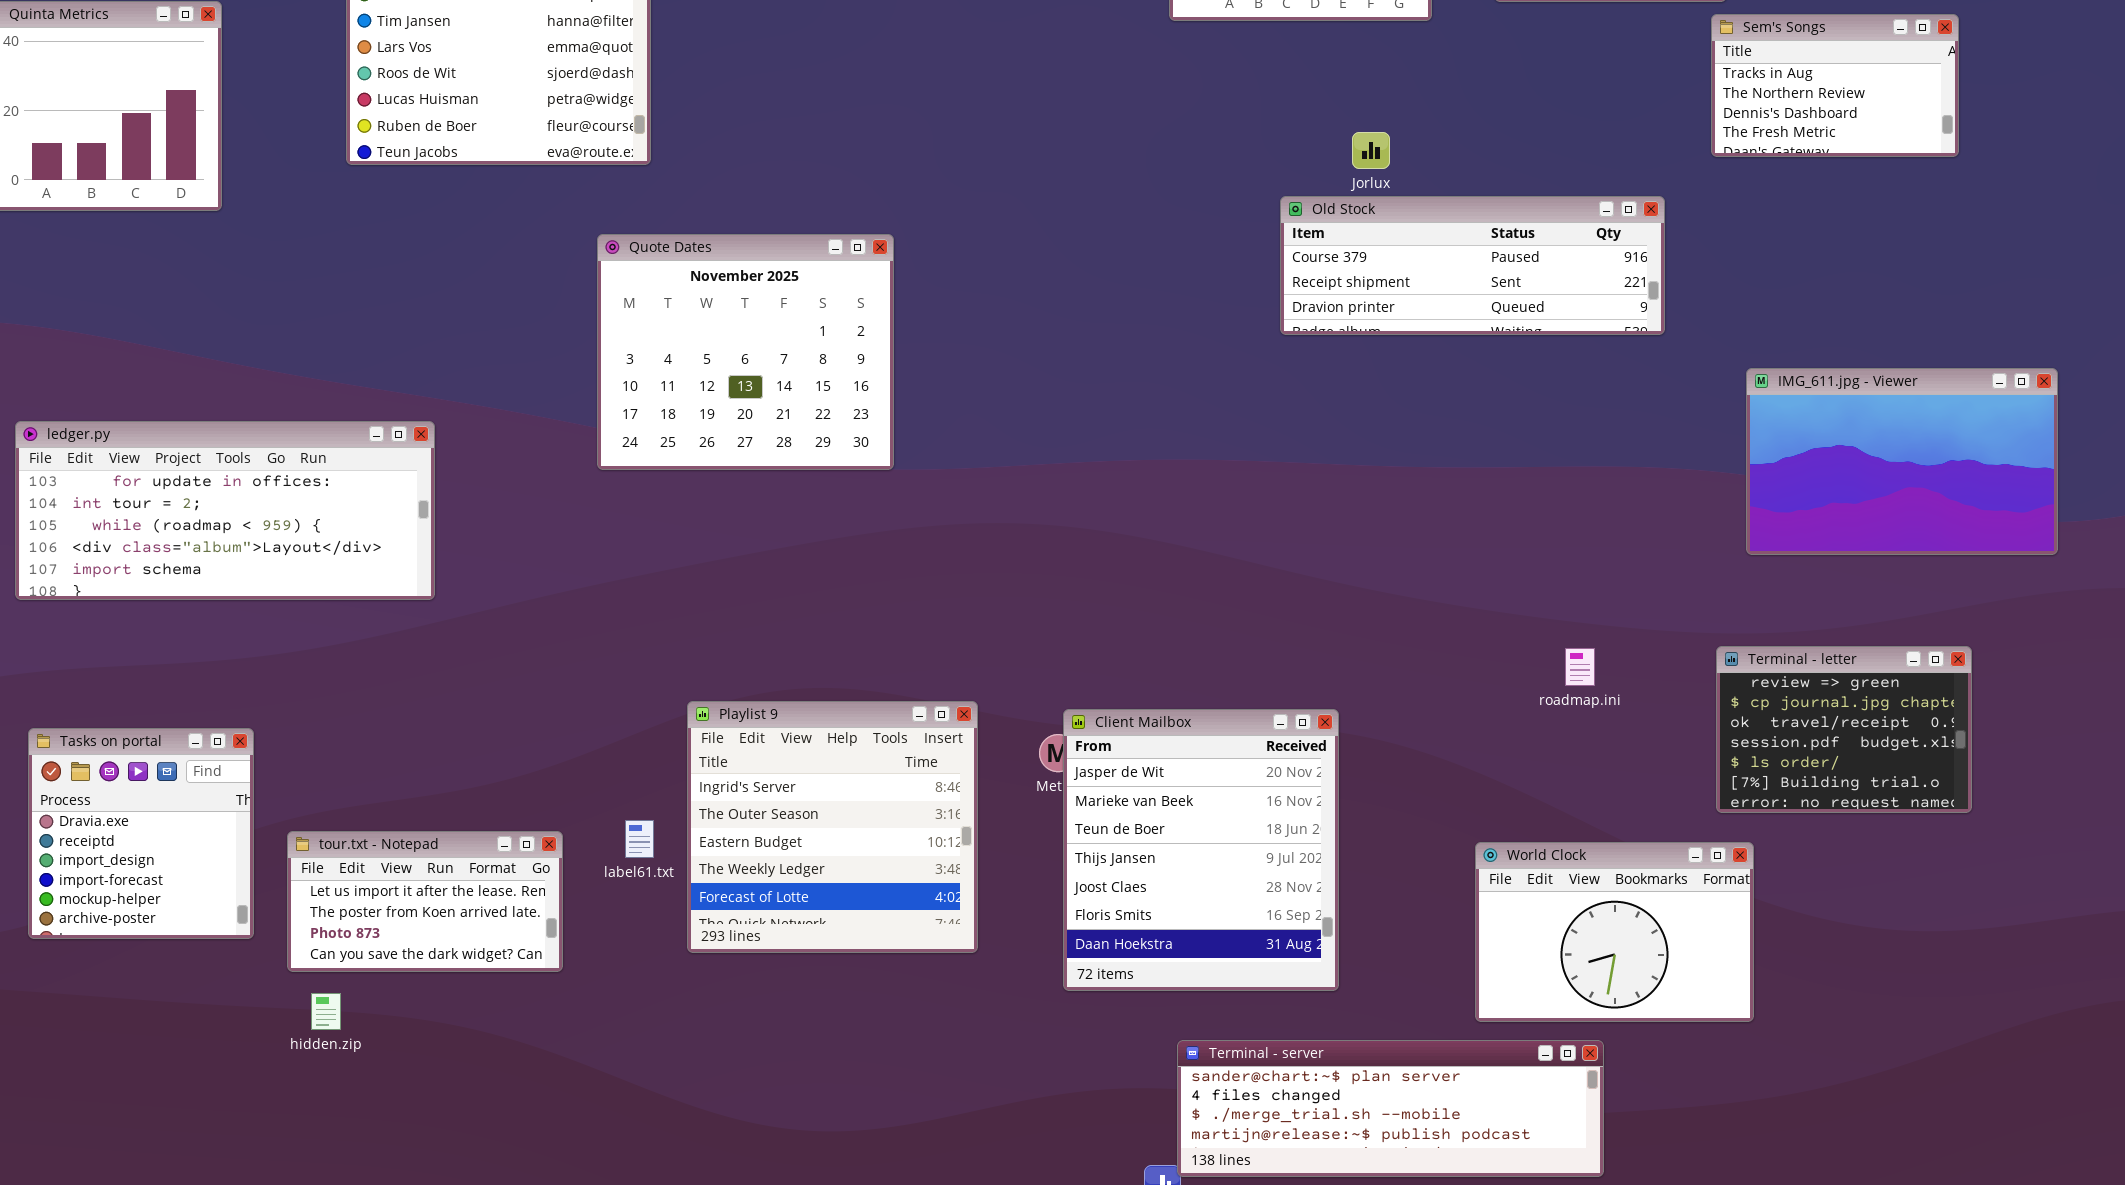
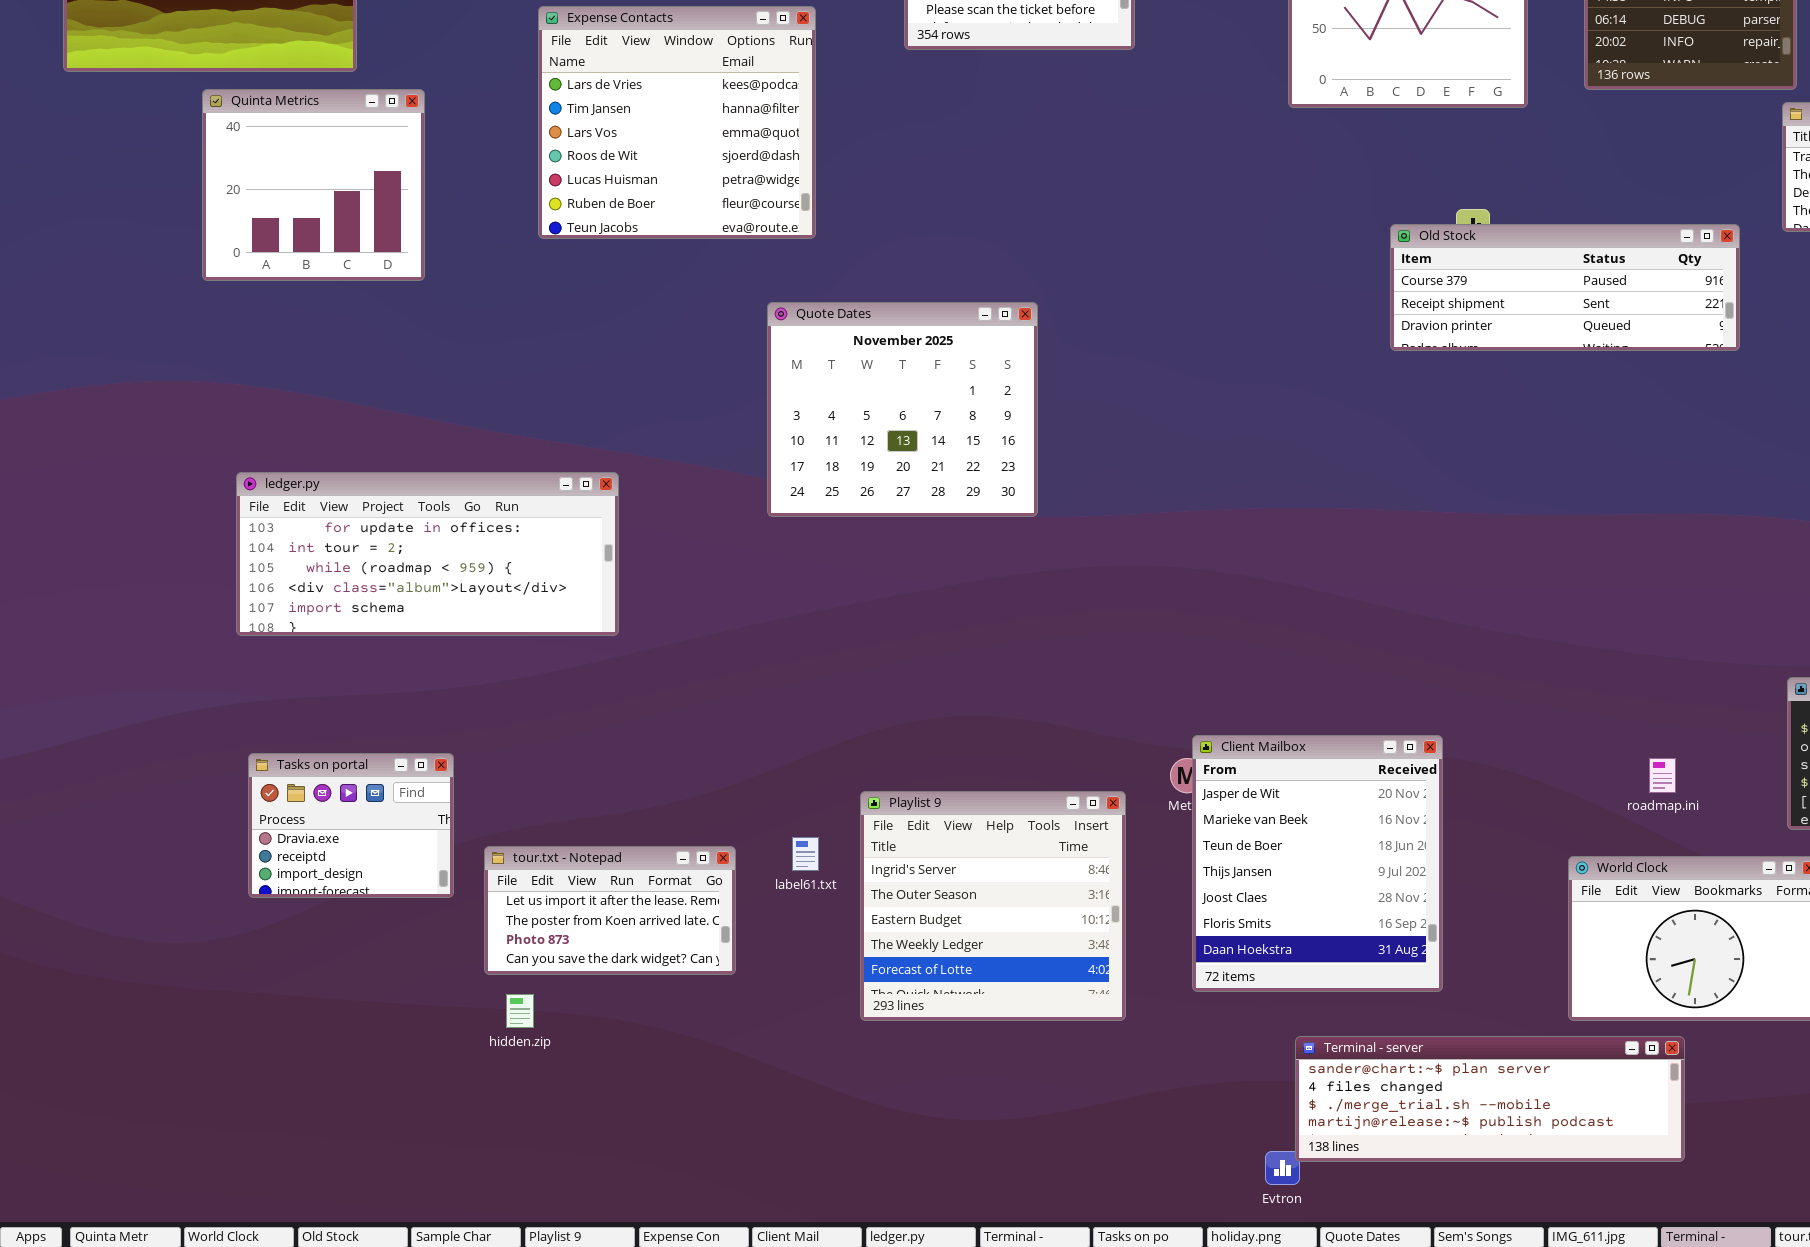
Old Stock: [1280,196,1665,335] -> [1390,224,1740,351], moved
roadmap.ini: [1565,648,1595,686] -> [1649,758,1676,793], moved
Playlist 9: [687,701,978,953] -> [860,791,1126,1021], moved
Tasks on portal: [28,728,254,939] -> [248,753,454,898], resized

